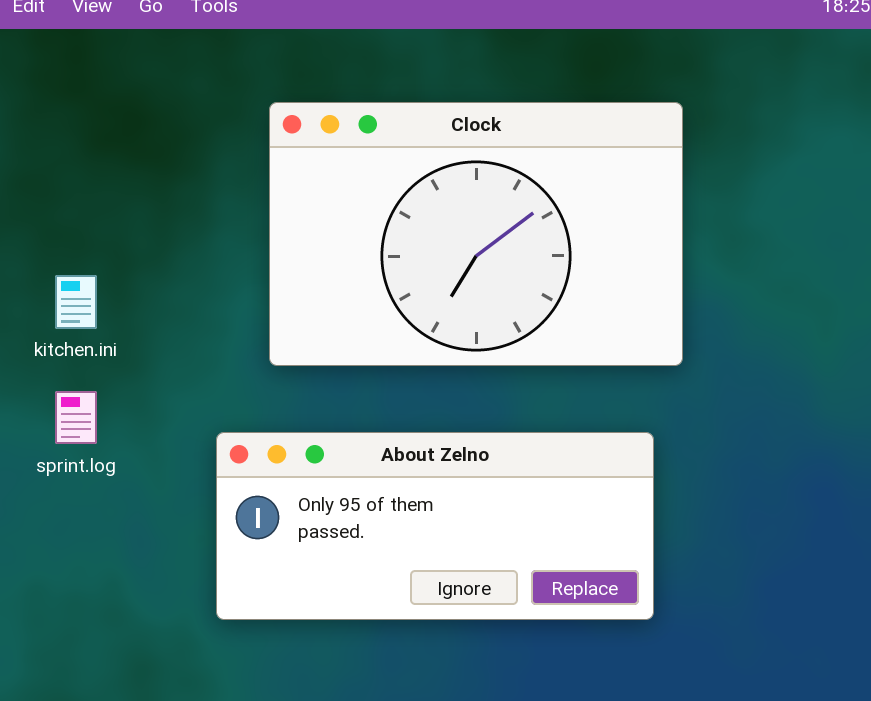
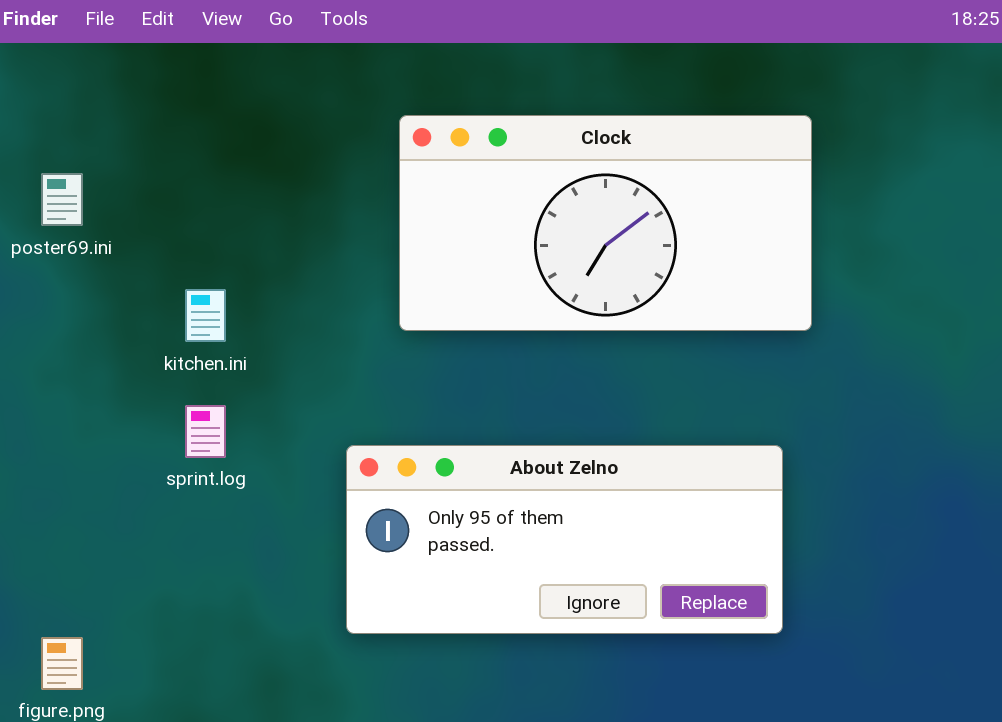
Clock: [269,102,683,366] -> [399,115,812,331], resized

